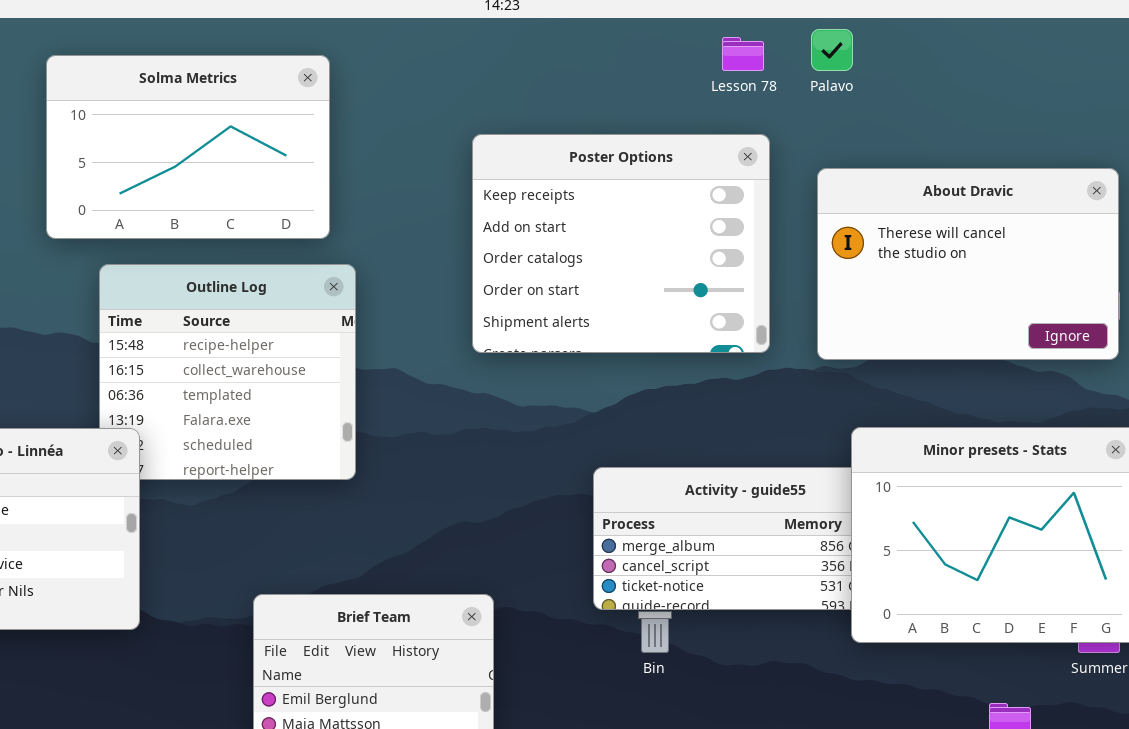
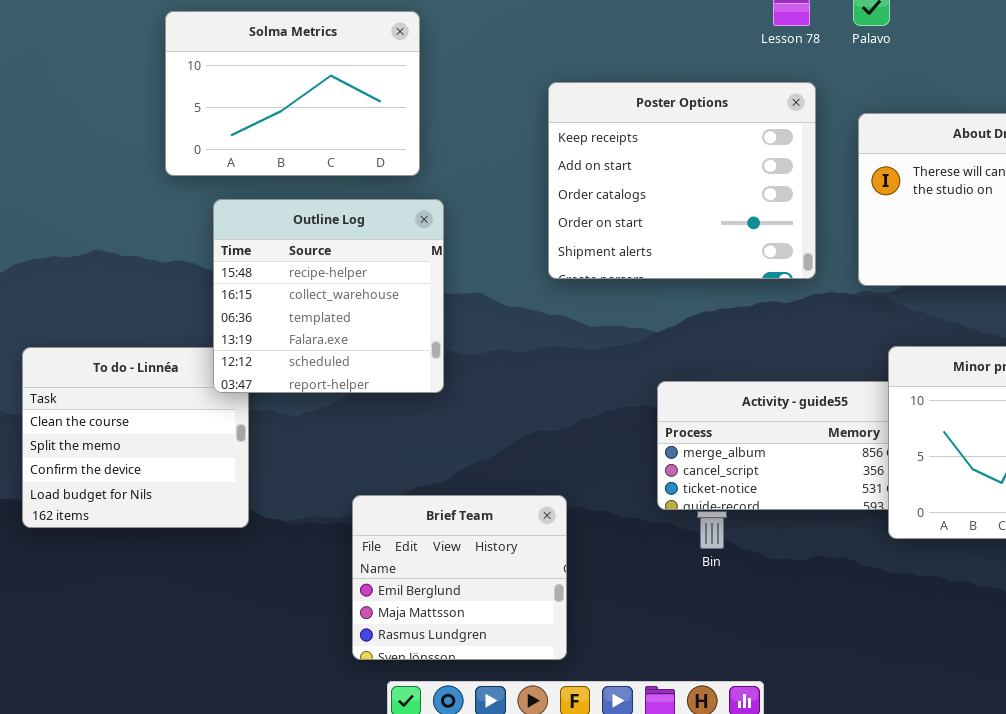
Outline Log: [99,264,356,480] -> [213,199,444,393], raised

